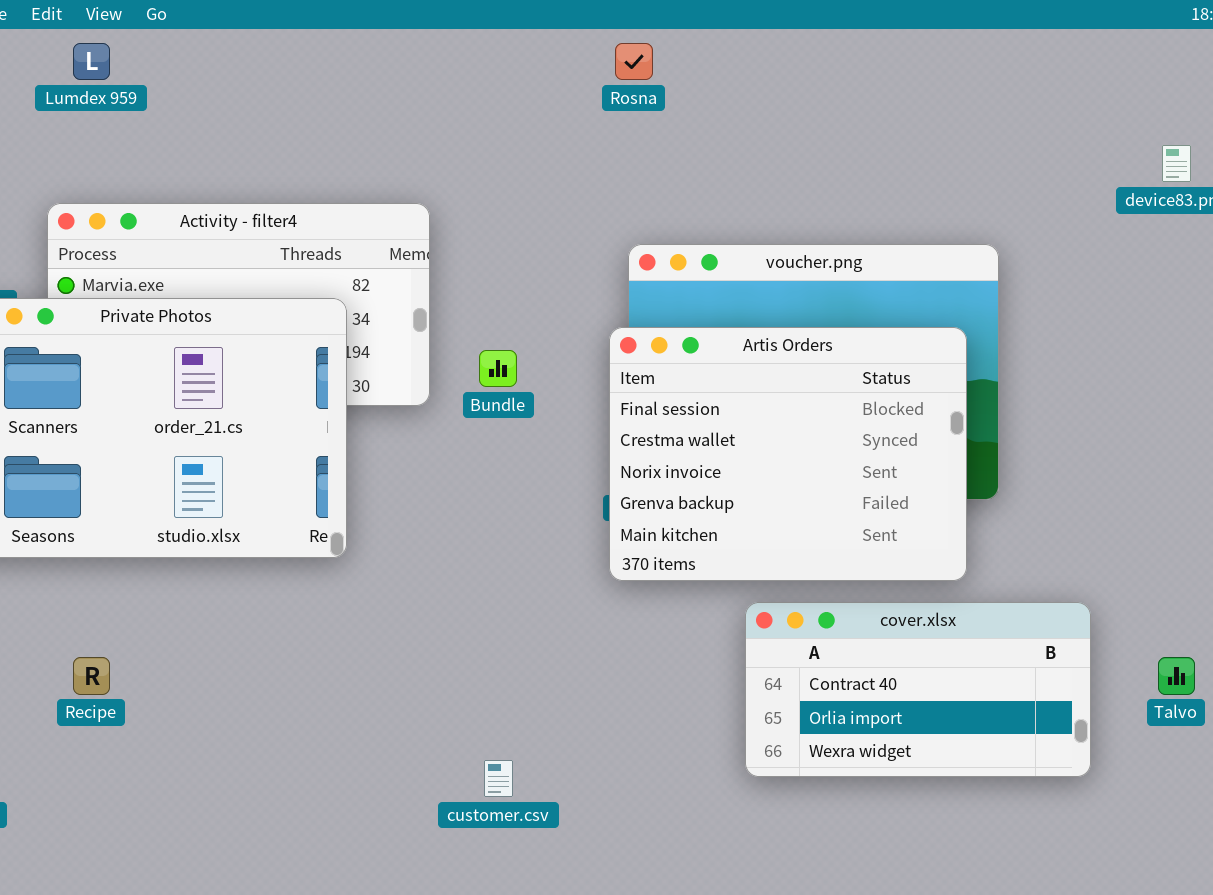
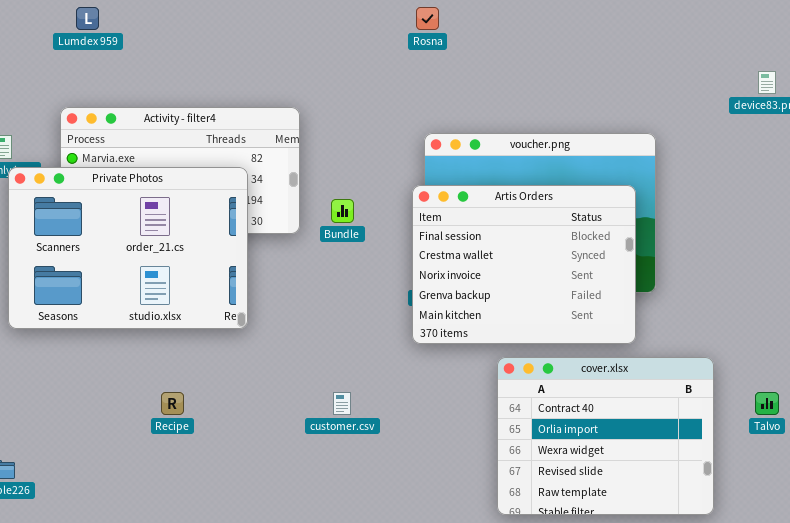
cover.xlsx: [745,602,1091,777] -> [497,357,714,515], resized
Recipe: [73,657,110,695] -> [161,392,184,415], moved
customer.csv: [484,760,513,797] -> [333,392,351,415], moved

